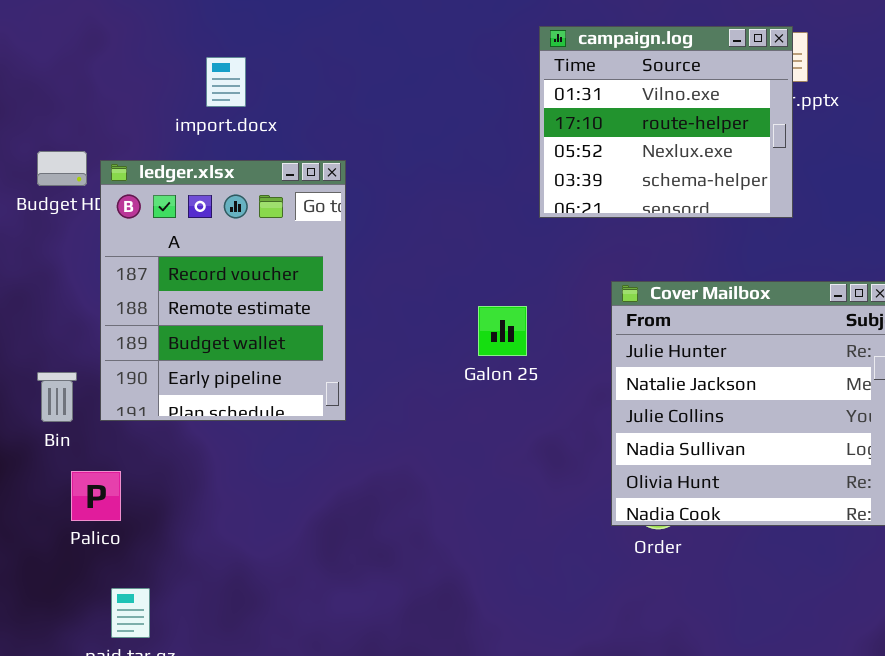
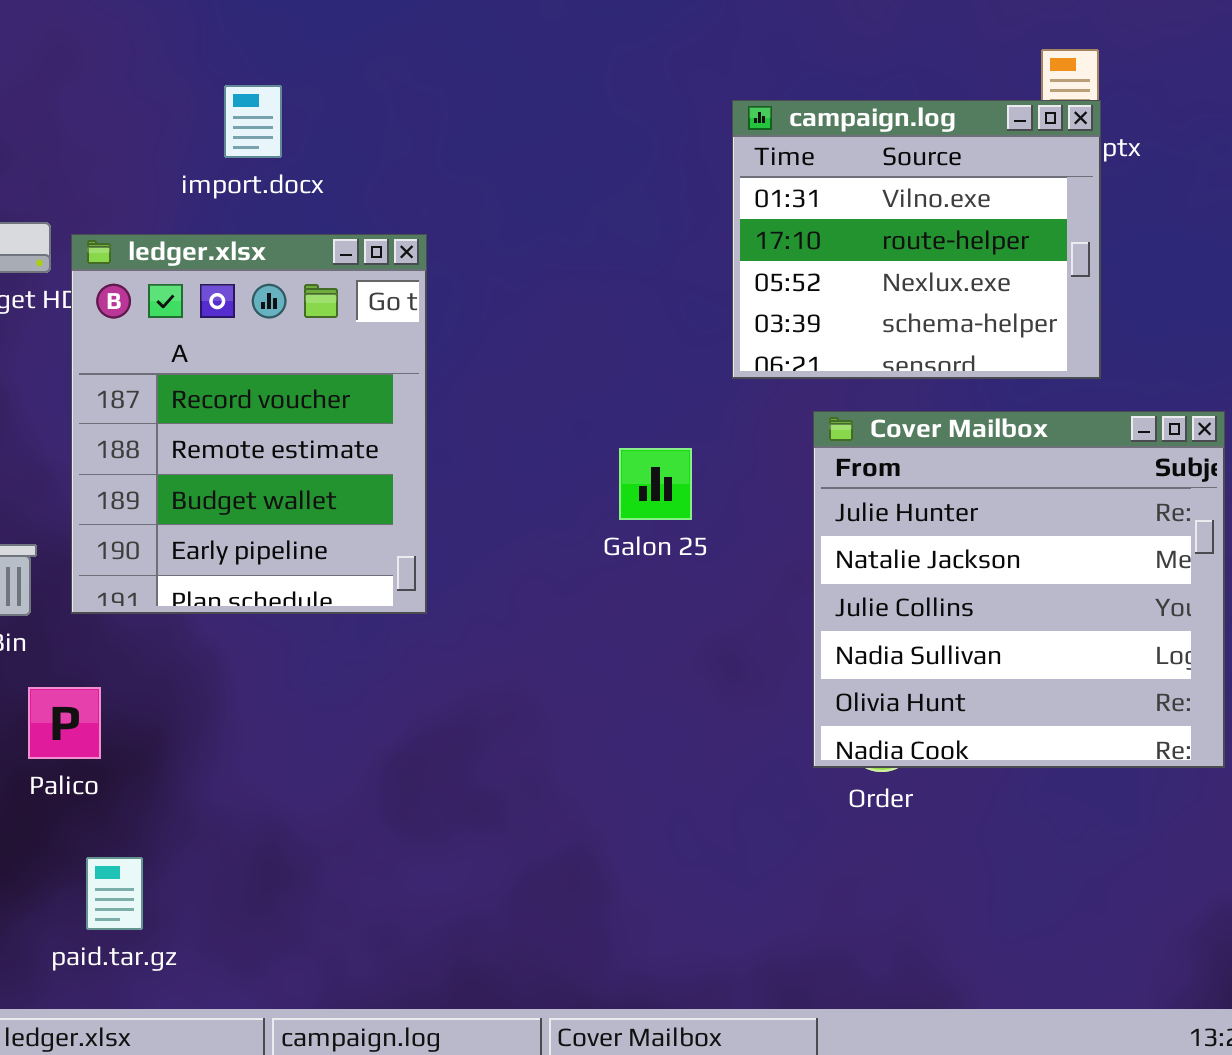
campaign.log: [539,26,793,218] -> [732,100,1101,379], moved

